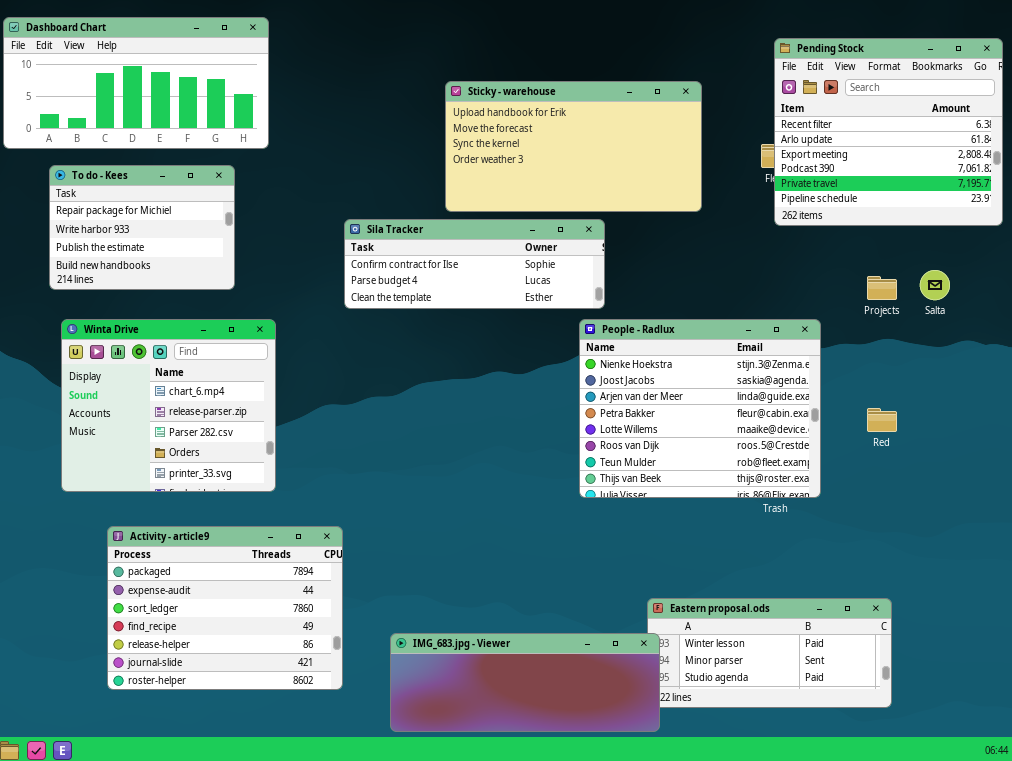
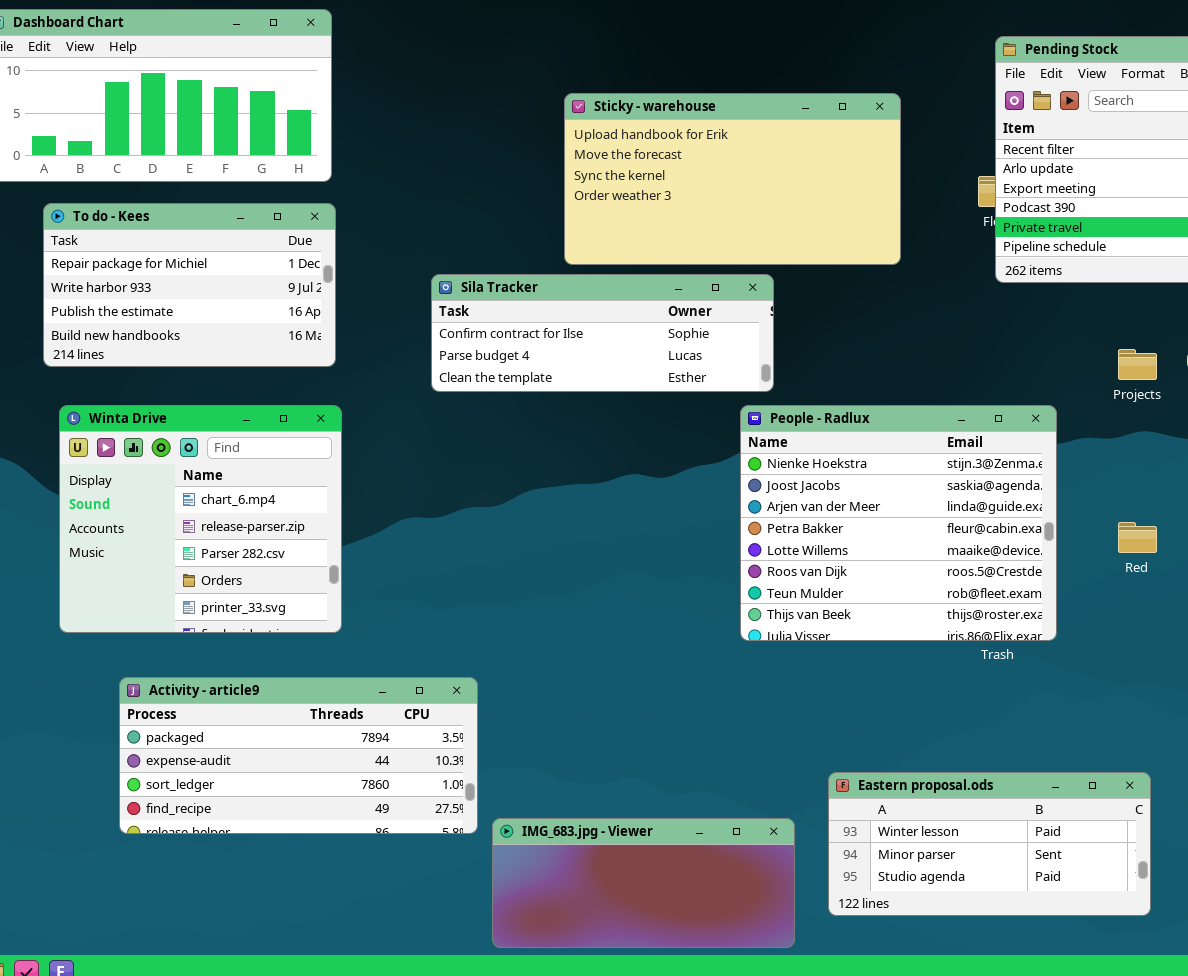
To do - Kees: [49,165,235,290] -> [43,203,336,367], resized
Activity - article9: [107,526,343,690] -> [119,677,478,834], resized
IMG_683.jpg - Viewer: [390,633,660,732] -> [492,818,795,948], resized

